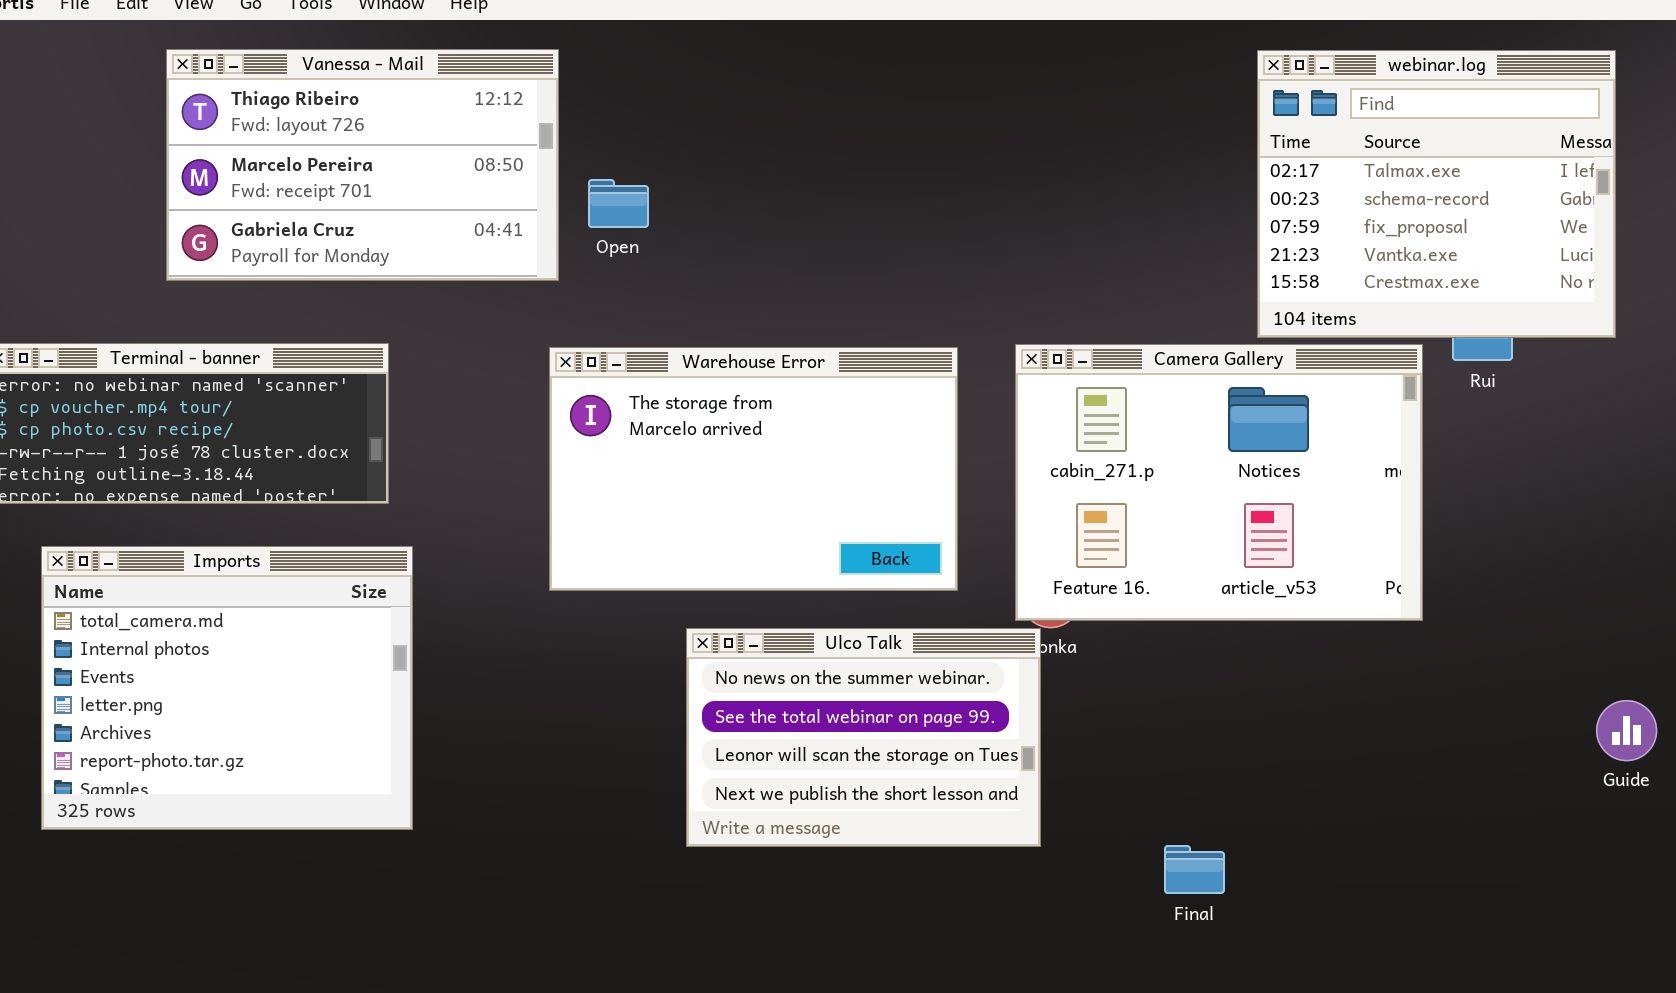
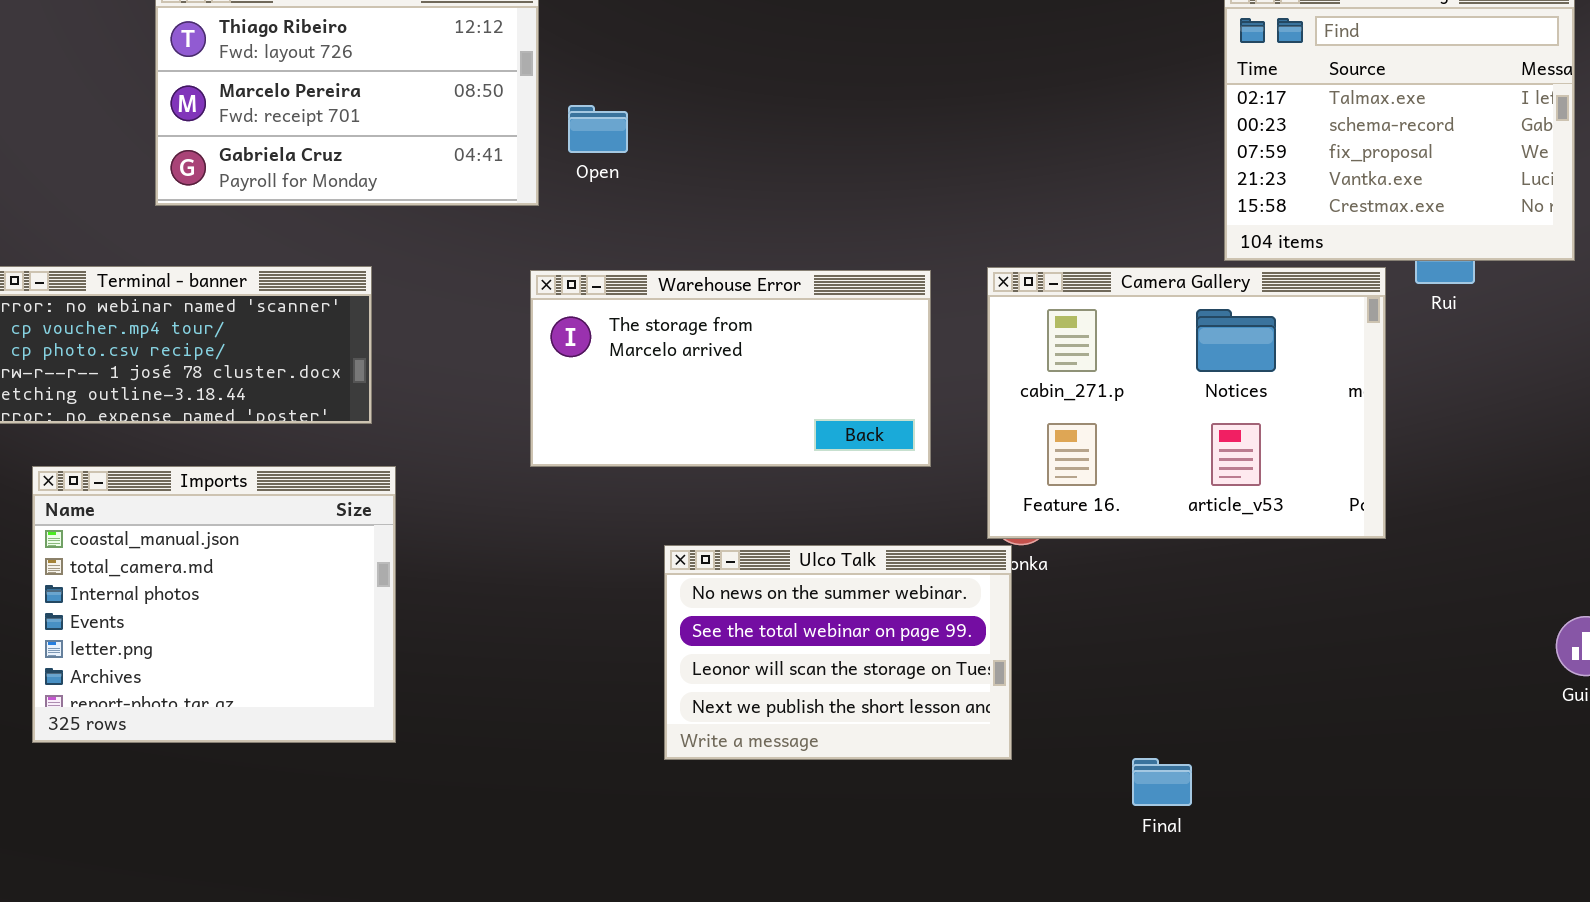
Warehouse Error: [549,347,958,591] -> [530,270,931,467], resized
Imports: [41,546,413,830] -> [32,466,396,743], scrolled up 1 row

